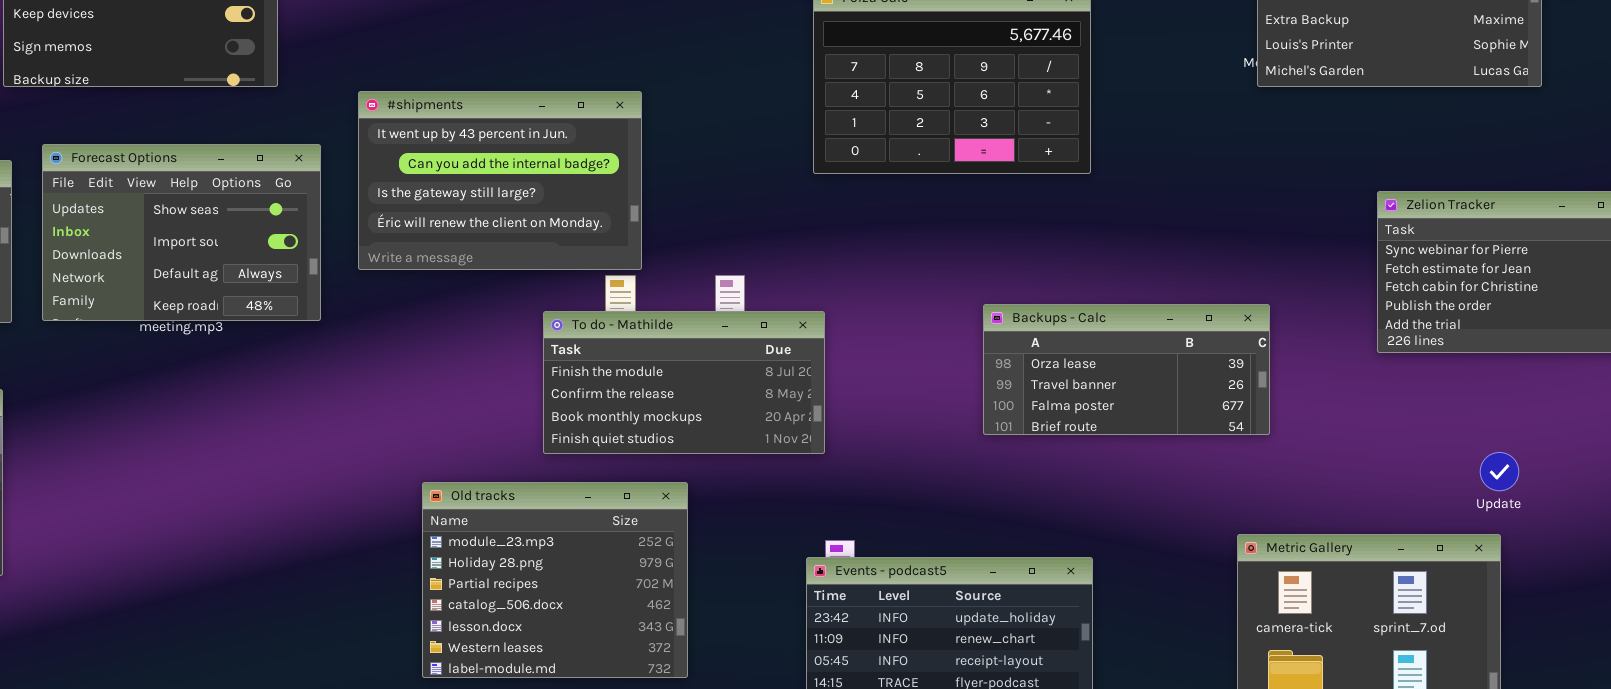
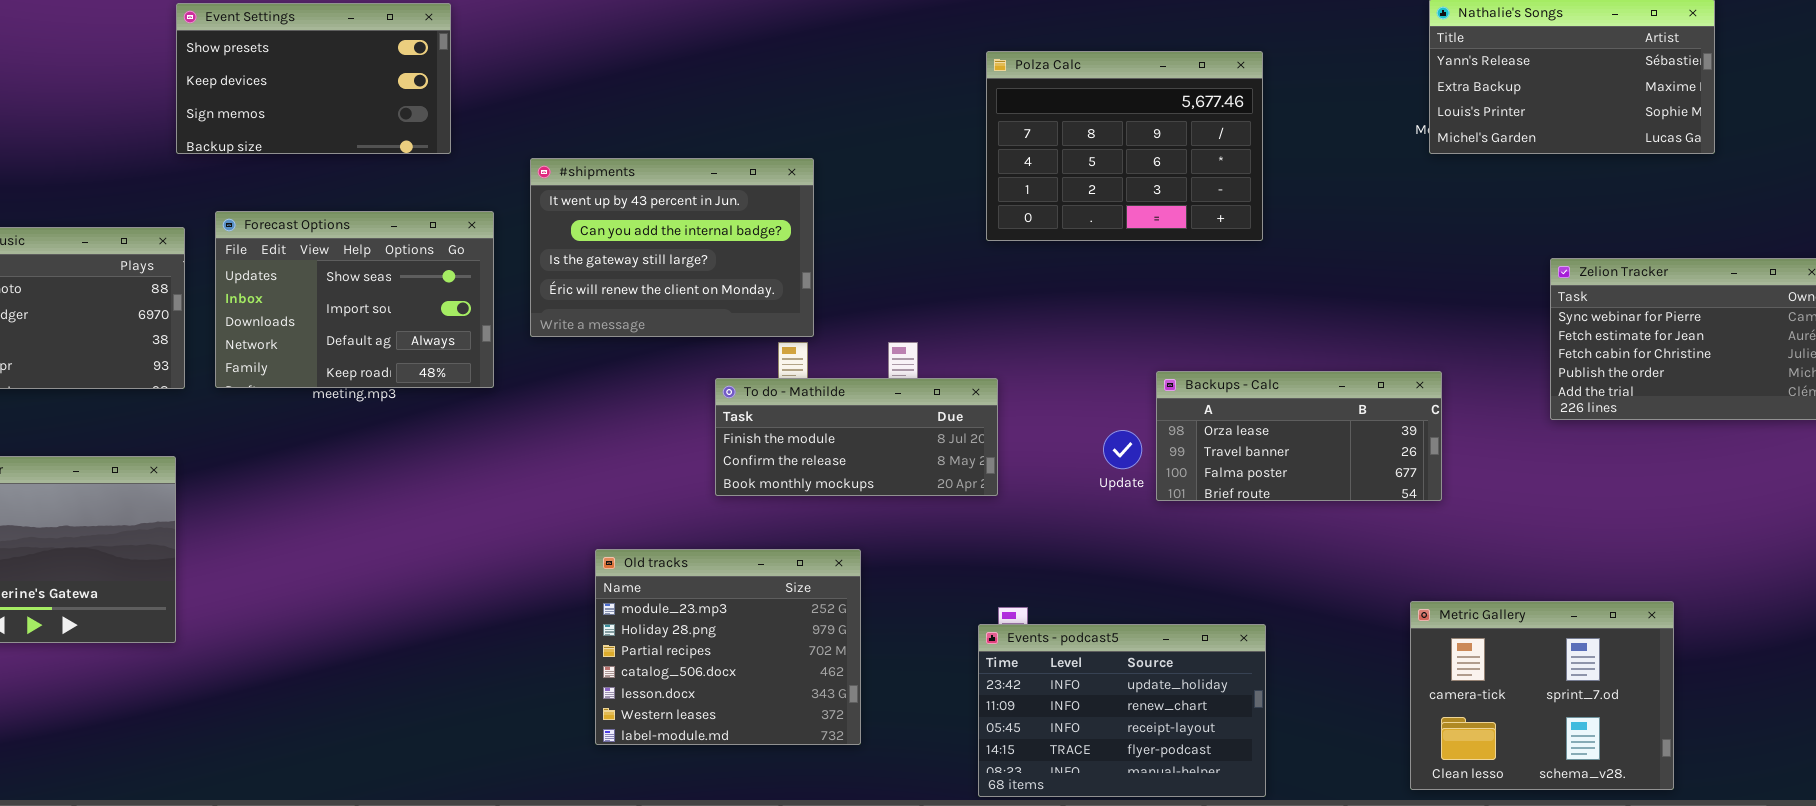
To do - Mathilde: [543,311,825,454] -> [715,378,998,496], resized
Update: [1480,452,1519,491] -> [1103,430,1142,469], moved

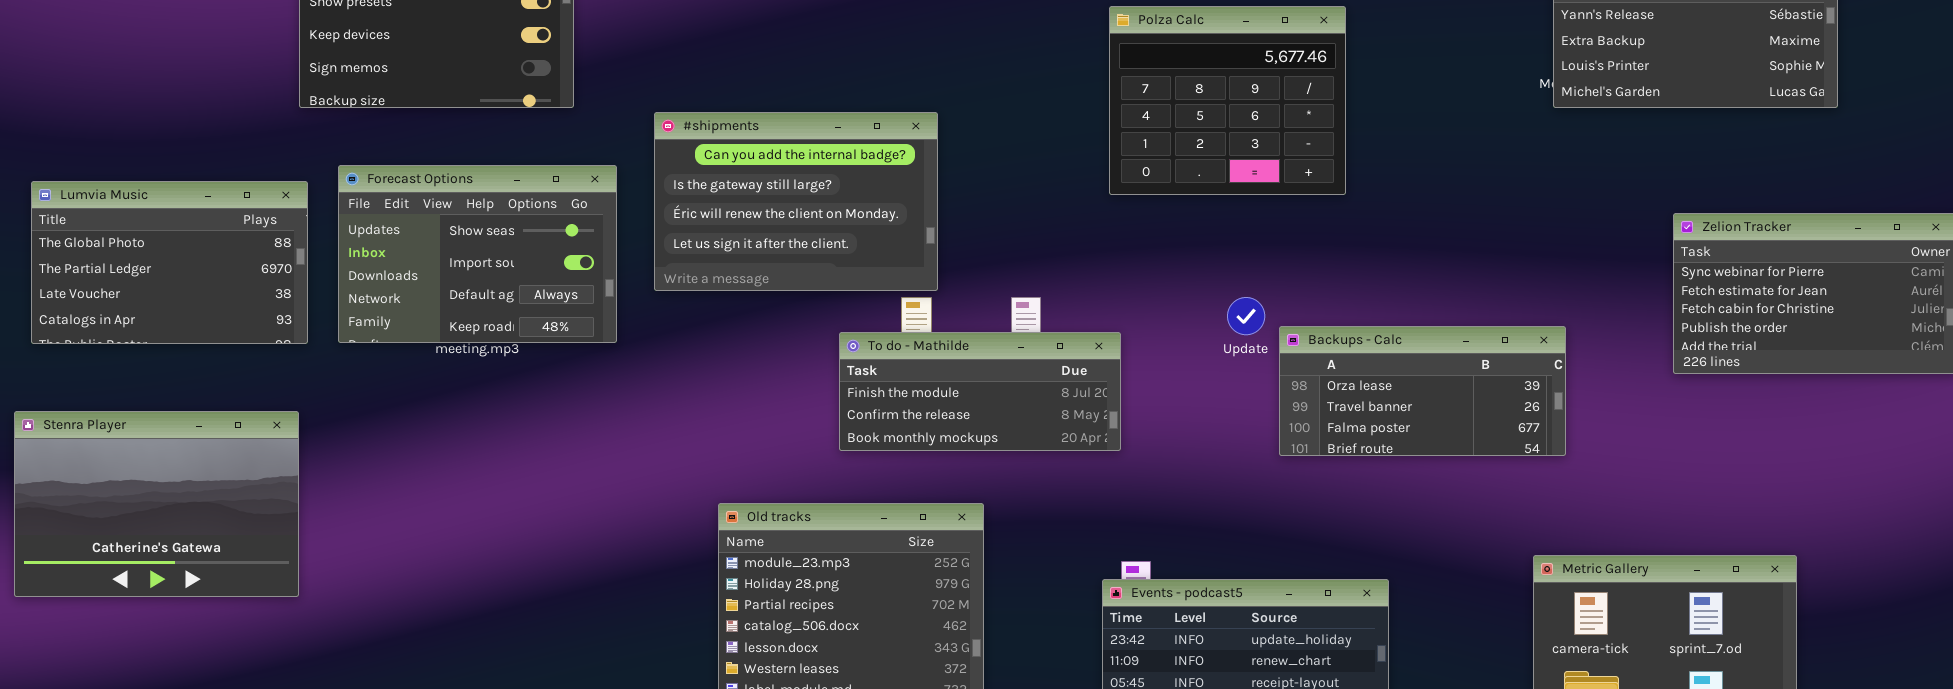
Polza Calc: [986,51,1263,241] -> [1109,6,1346,195], resized
#shipments: [530,158,814,337] -> [654,112,938,291], scrolled down 1 row
Update: [1103,430,1142,469] -> [1227,297,1265,335], moved

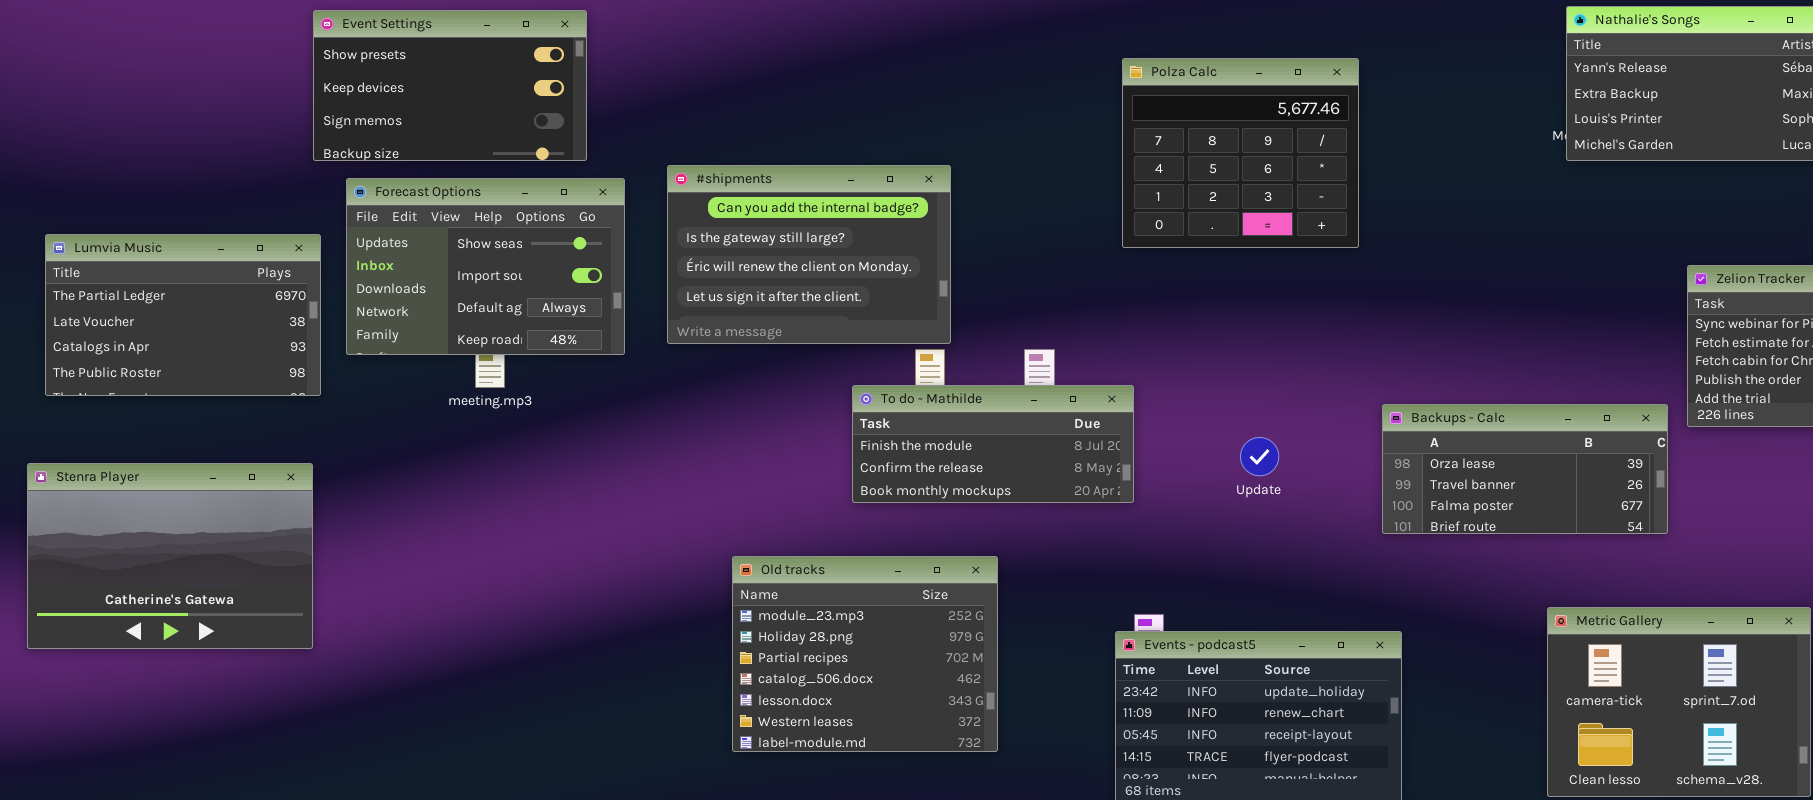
Forecast Options: [338,165,617,343] -> [346,178,625,355], moved
Lumvia Music: [31,181,308,344] -> [45,234,321,396], scrolled down 1 row
Update: [1227,297,1265,335] -> [1240,437,1279,476], moved
Backups - Calc: [1279,326,1566,456] -> [1382,404,1668,534], moved

